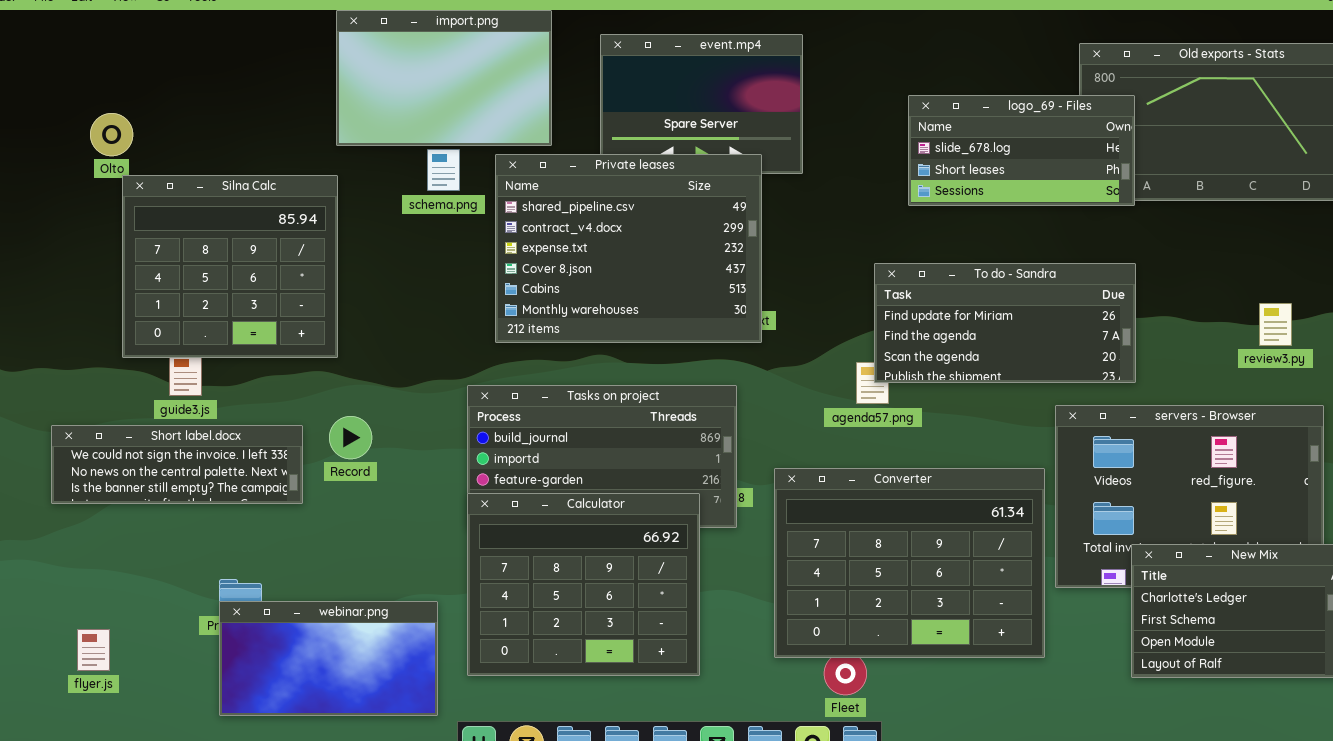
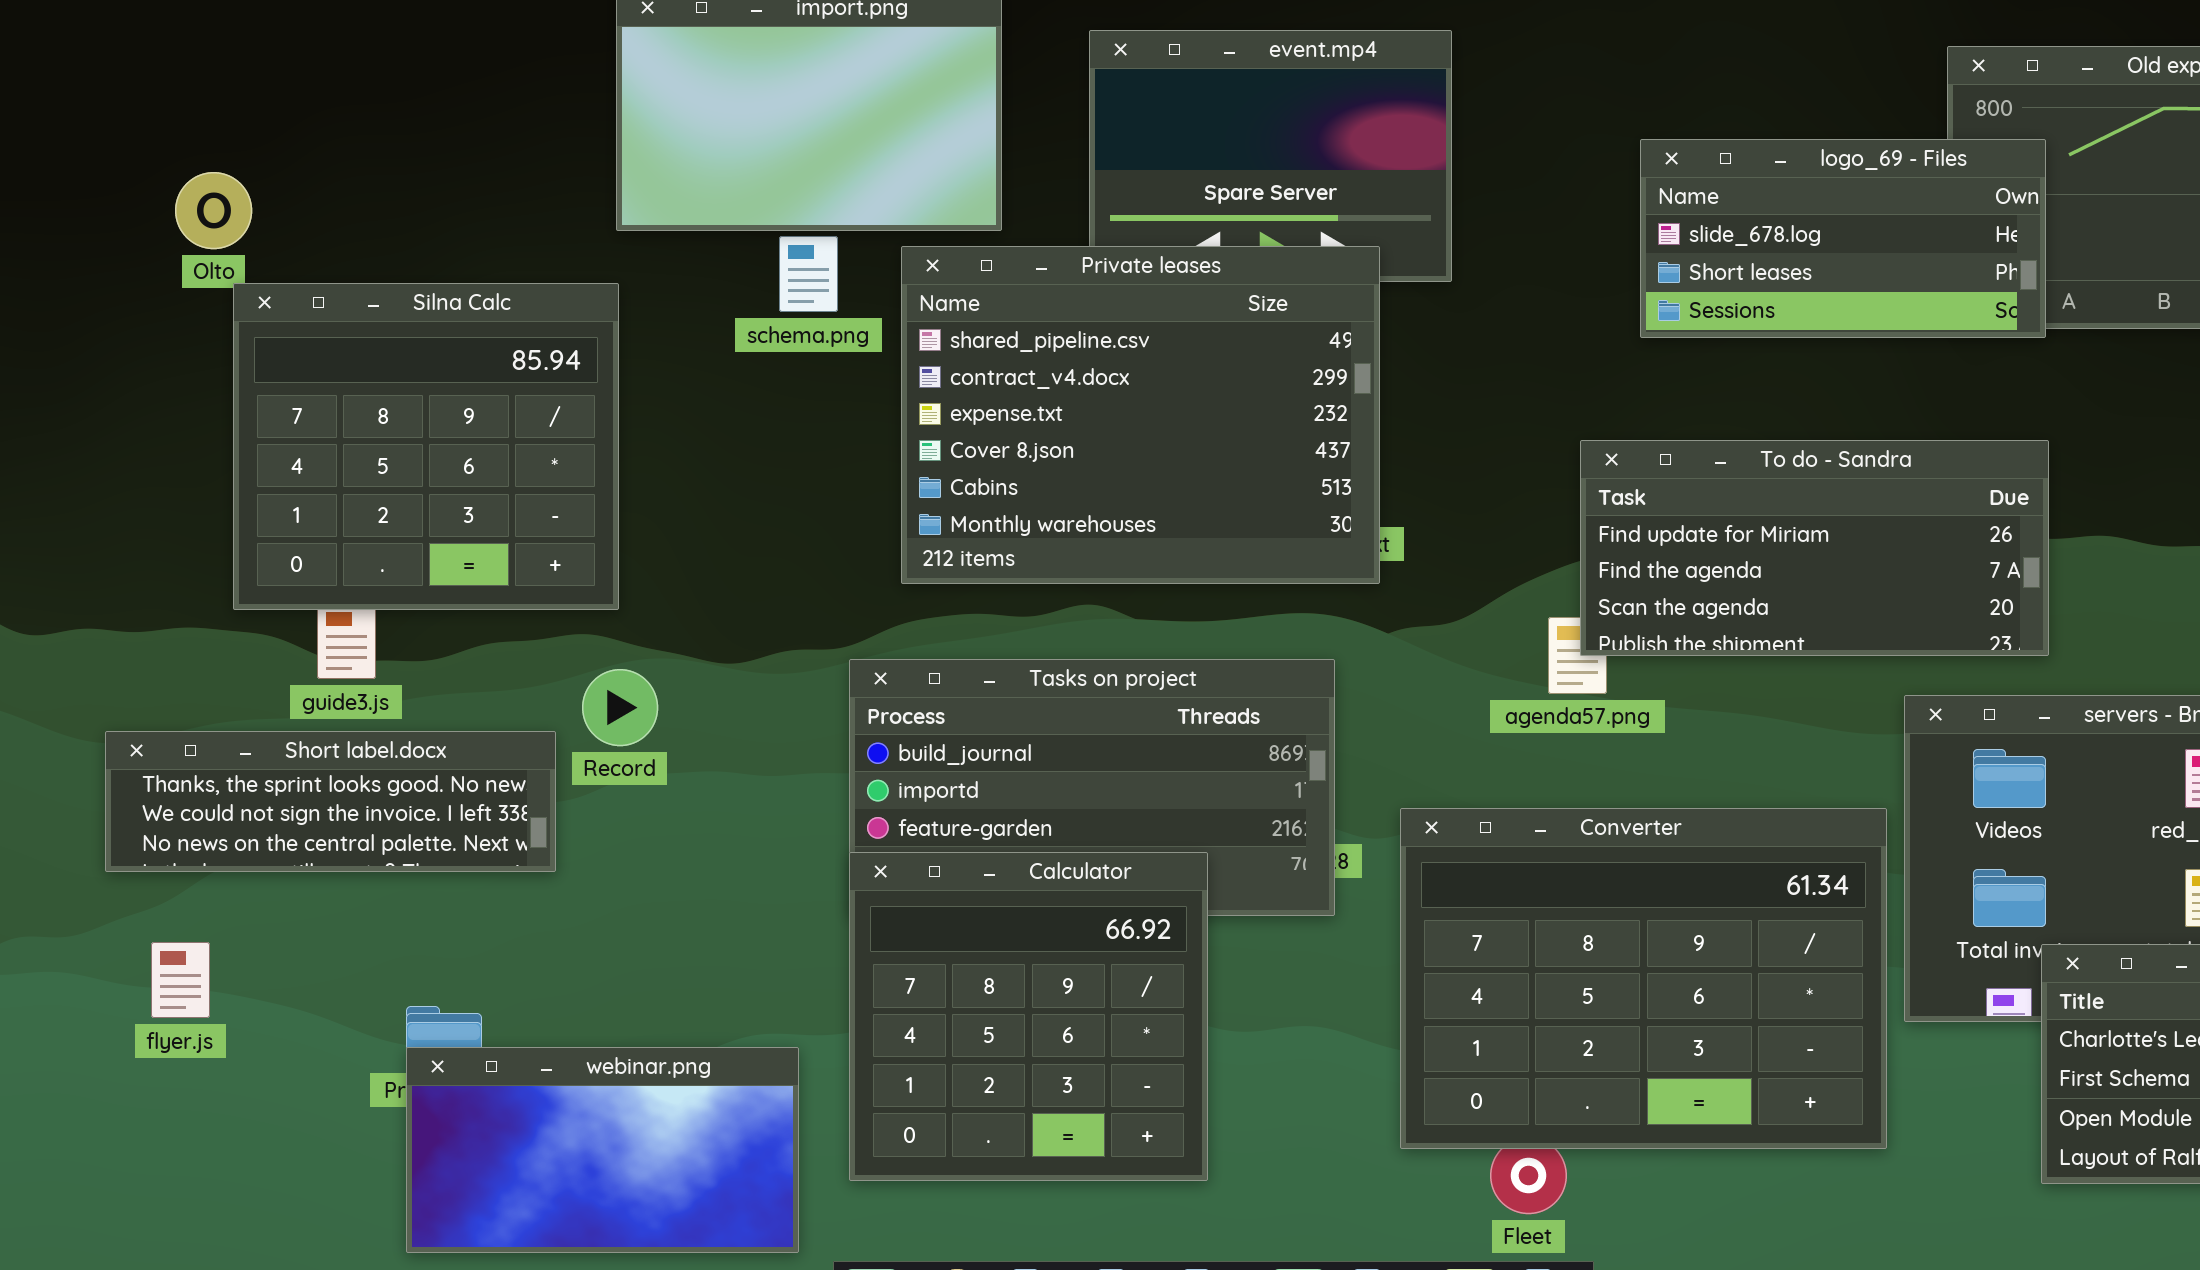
Record: [329,416,372,459] -> [582,669,658,746], moved
Short label.docx: [51,425,303,504] -> [105,731,556,872], scrolled up 1 row
Calculator: [467,493,700,676] -> [849,852,1208,1181], resized
flyer.js: [77,629,110,671] -> [151,942,210,1018], moved

